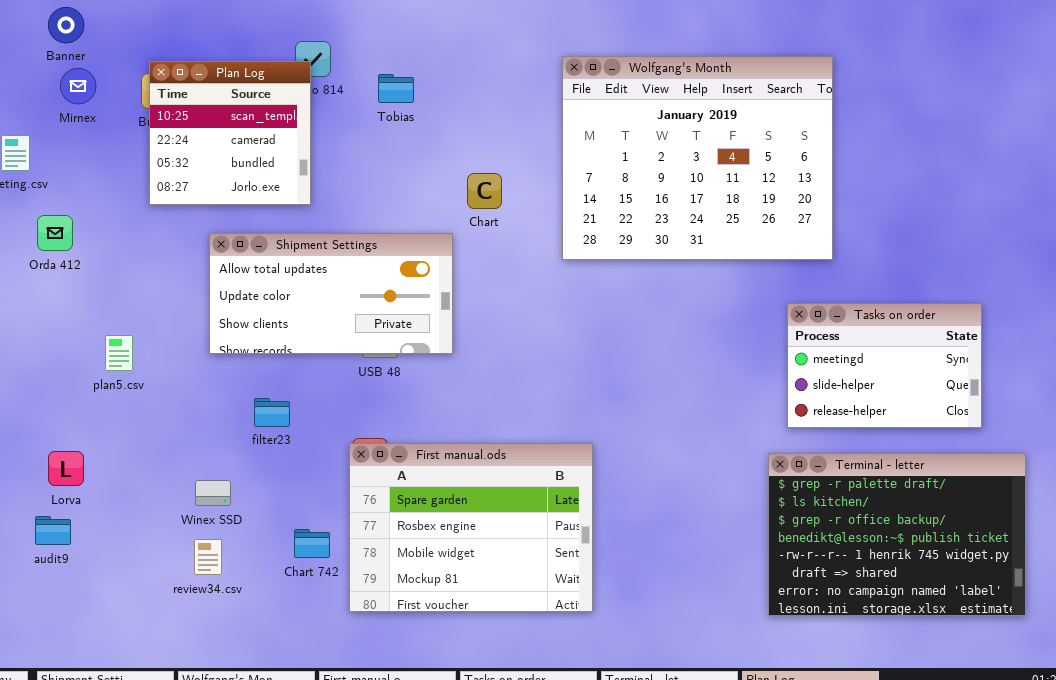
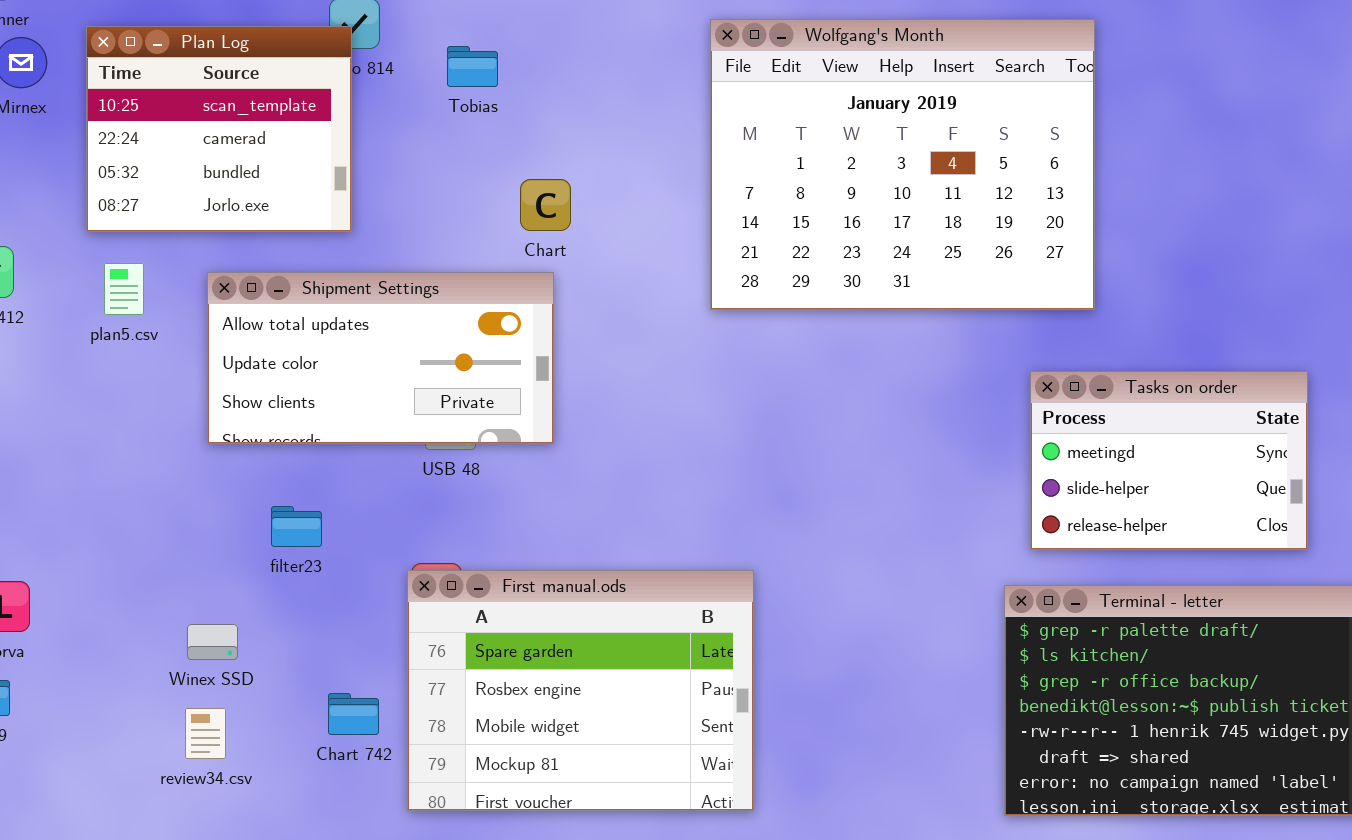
Plan Log: [149,61,311,205] -> [86,26,352,232], resized
Chart: [467,173,502,209] -> [520,179,571,231], moved
plan5.csv: [105,335,133,371] -> [104,263,144,315], moved

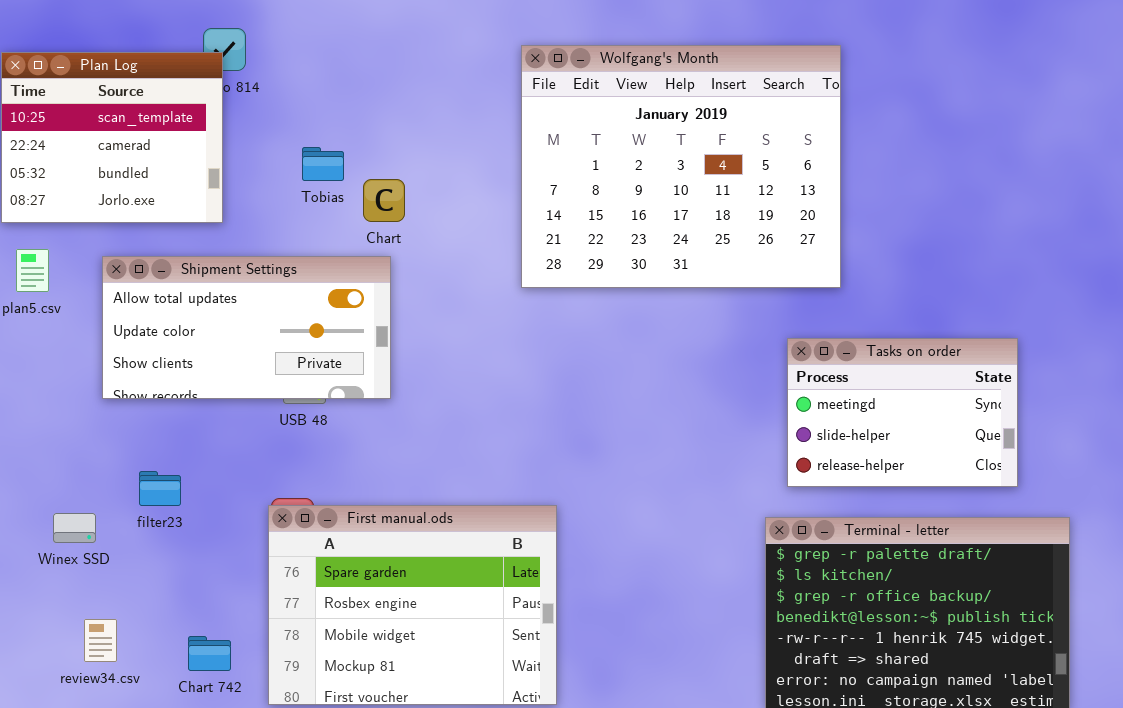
Tobias: [447,46,498,87] -> [302,147,344,181], moved
filter23: [271,506,322,547] -> [139,471,181,506], moved
Winex SSD: [187,624,238,660] -> [53,513,96,543], moved
Chart 742: [328,693,379,735] -> [188,636,231,671], moved

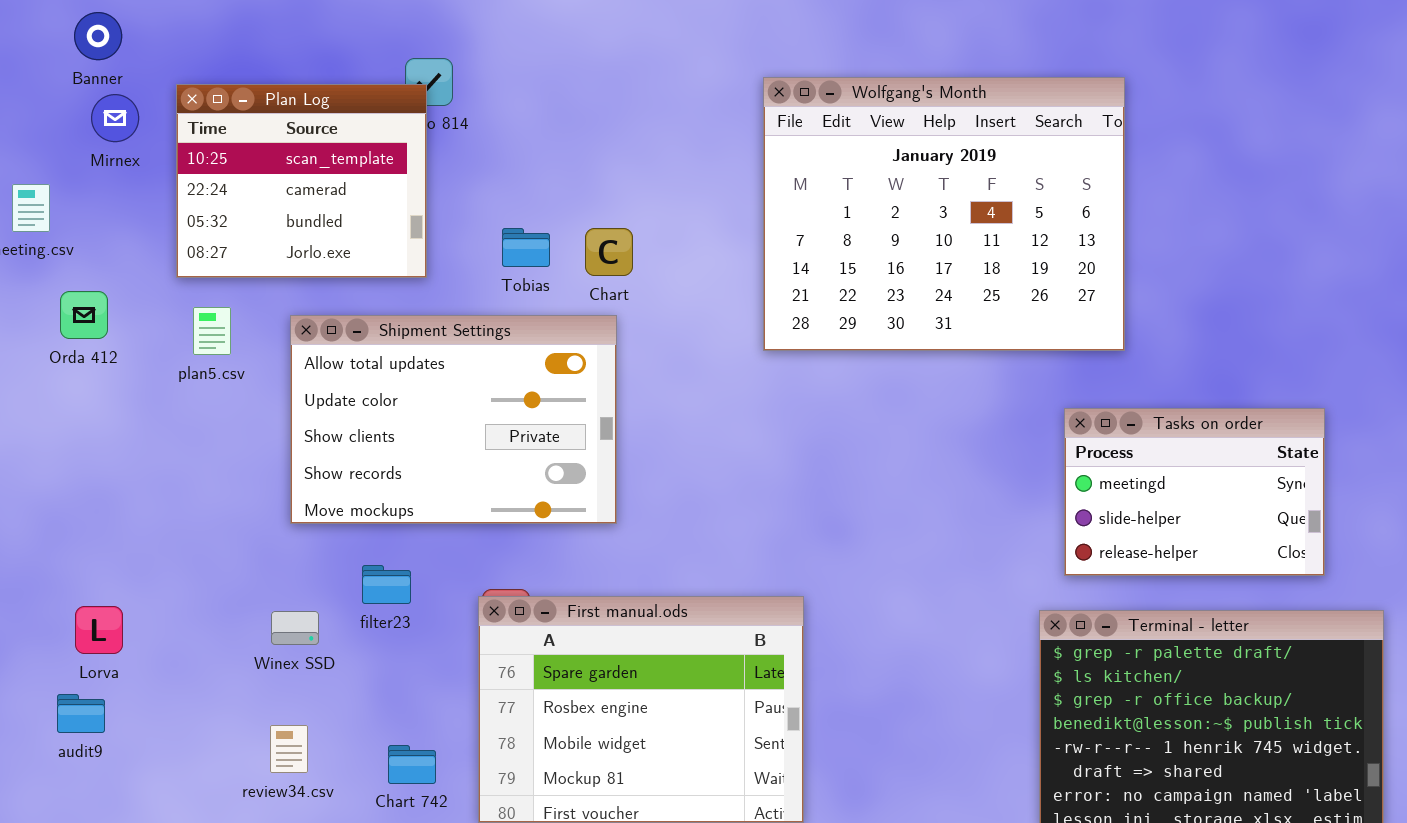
Tobias: [302,147,344,181] -> [502,228,550,267], moved
Shipment Settings: [102,256,391,399] -> [290,315,617,524], resized
filter23: [139,471,181,506] -> [362,565,411,604], moved
Winex SSD: [53,513,96,543] -> [271,611,319,645], moved

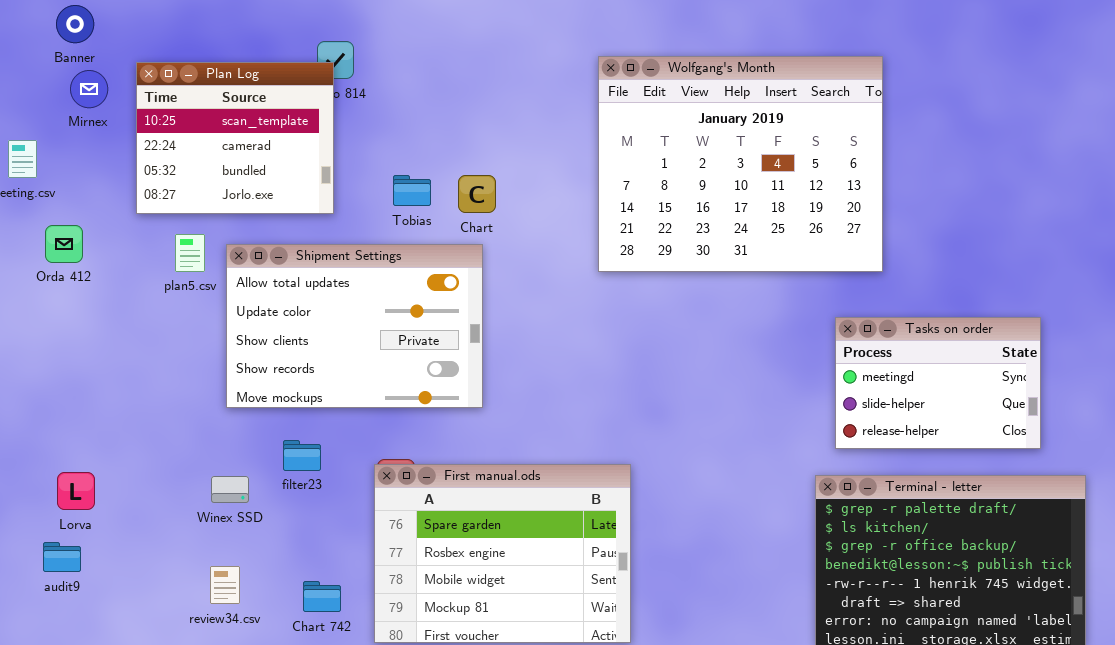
plan5.csv: [193,307,231,355] -> [175,234,205,272], moved

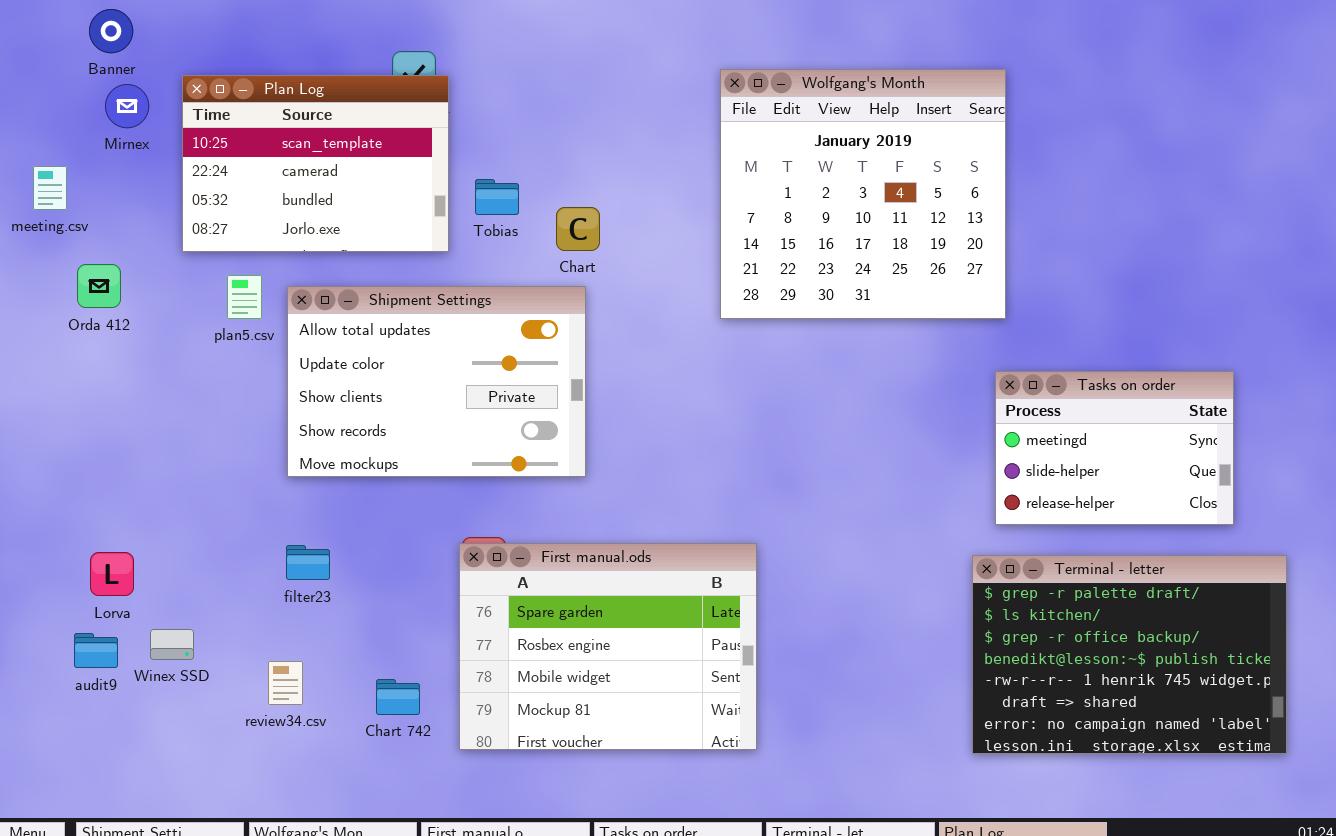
Wolfgang's Month: [598,56,883,272] -> [720,69,1006,319], resized
Plan Log: [136,62,334,214] -> [182,75,449,252], resized
Tobias: [393,175,431,206] -> [475,179,519,215], moved
filter23: [283,440,321,471] -> [286,545,330,580], moved
Winex SSD: [211,476,249,503] -> [150,629,194,660], moved

